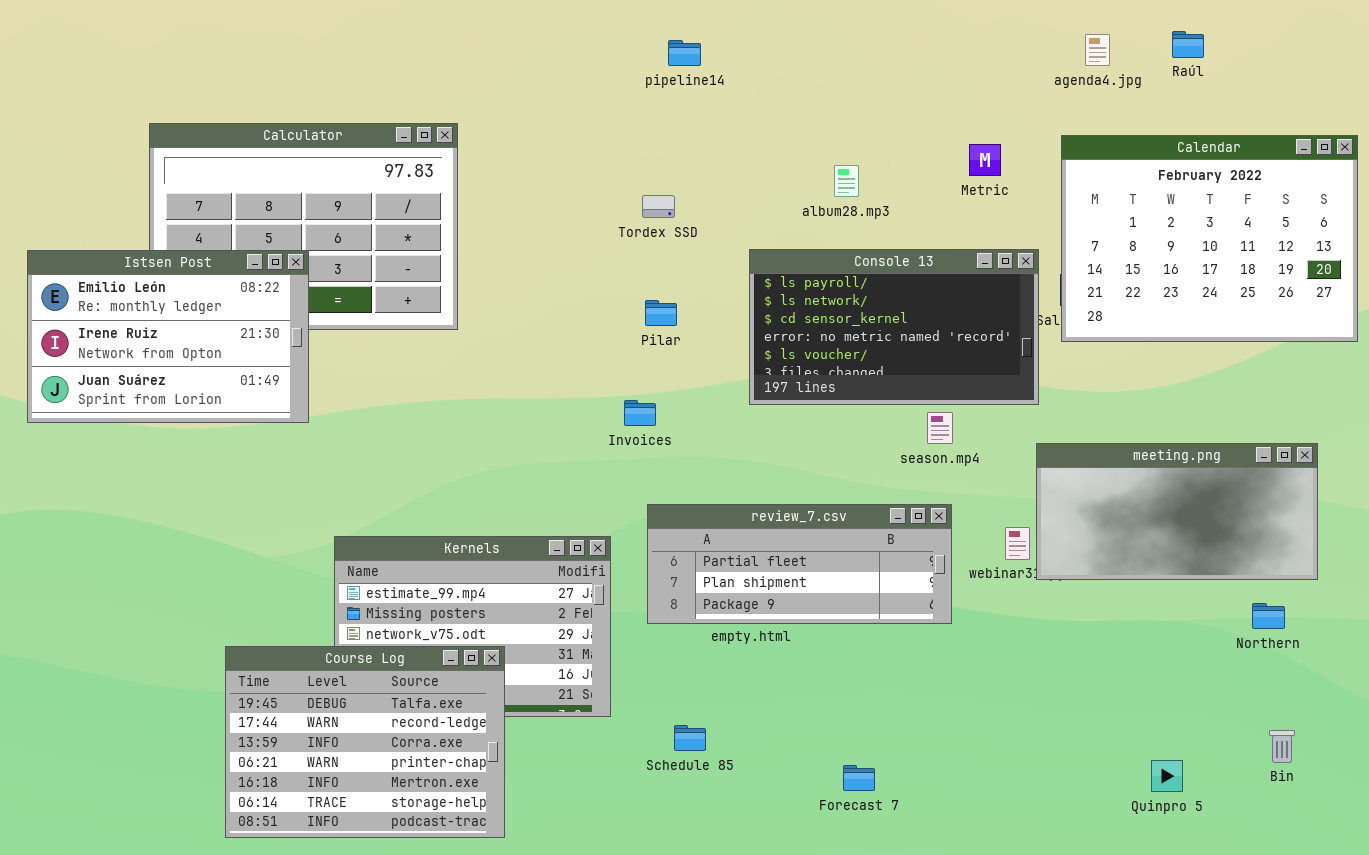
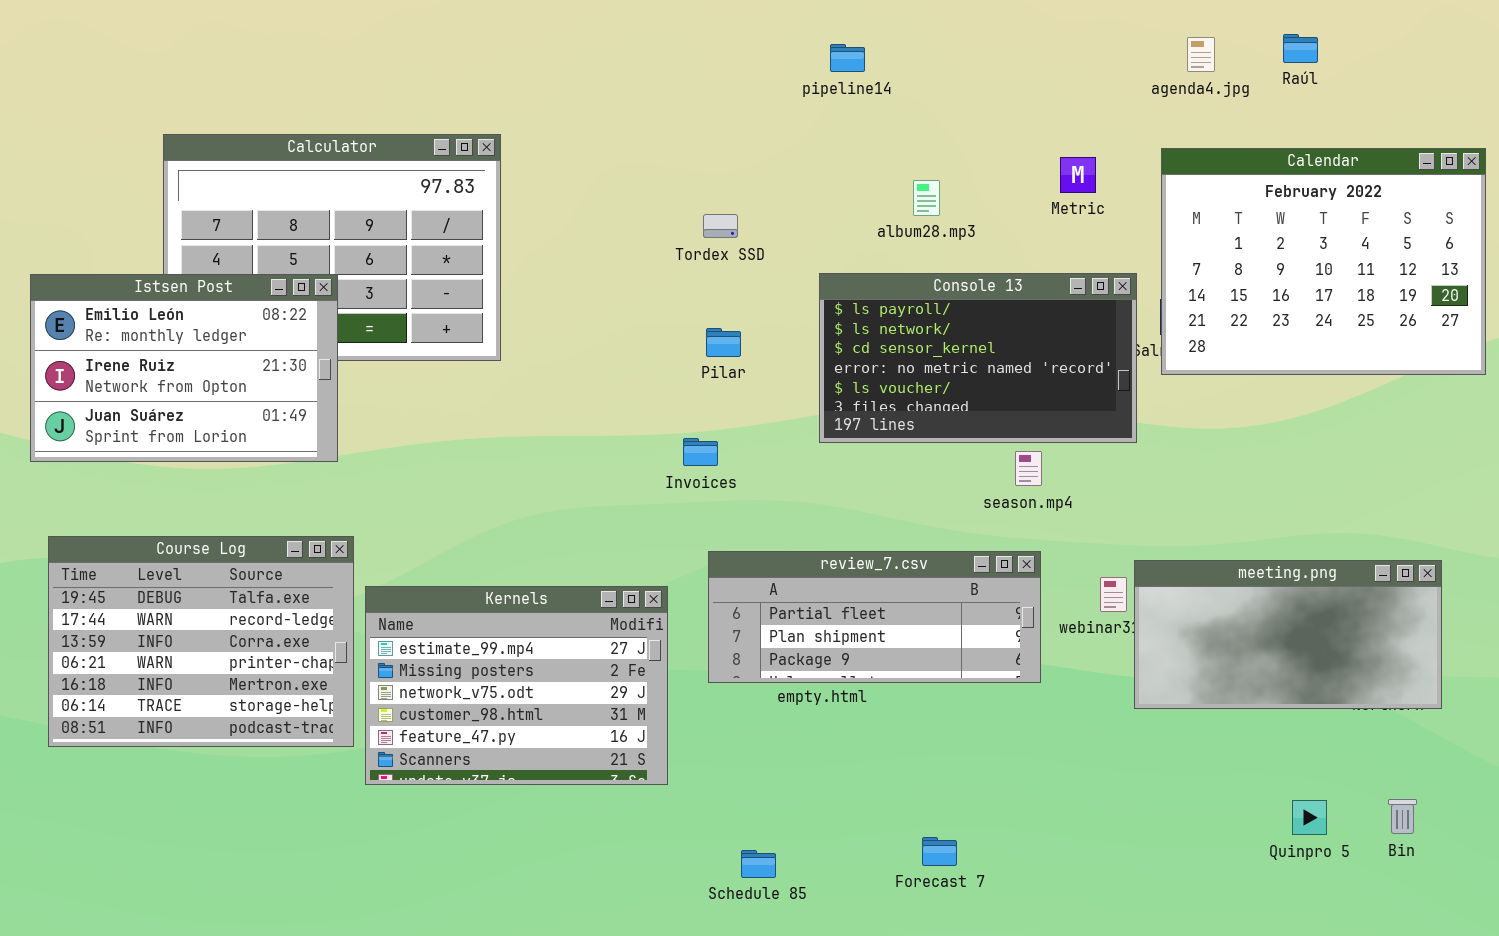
pipeline14: [668,40,701,66] -> [830,44,865,72], moved
meeting.png: [1036,443,1318,580] -> [1134,560,1442,709], moved
Course Log: [225,646,505,838] -> [48,536,354,747], moved
Schedule 85: [674,725,706,751] -> [741,850,776,878], moved
Quinpro 5: [1151,760,1183,792] -> [1292,800,1327,835], moved

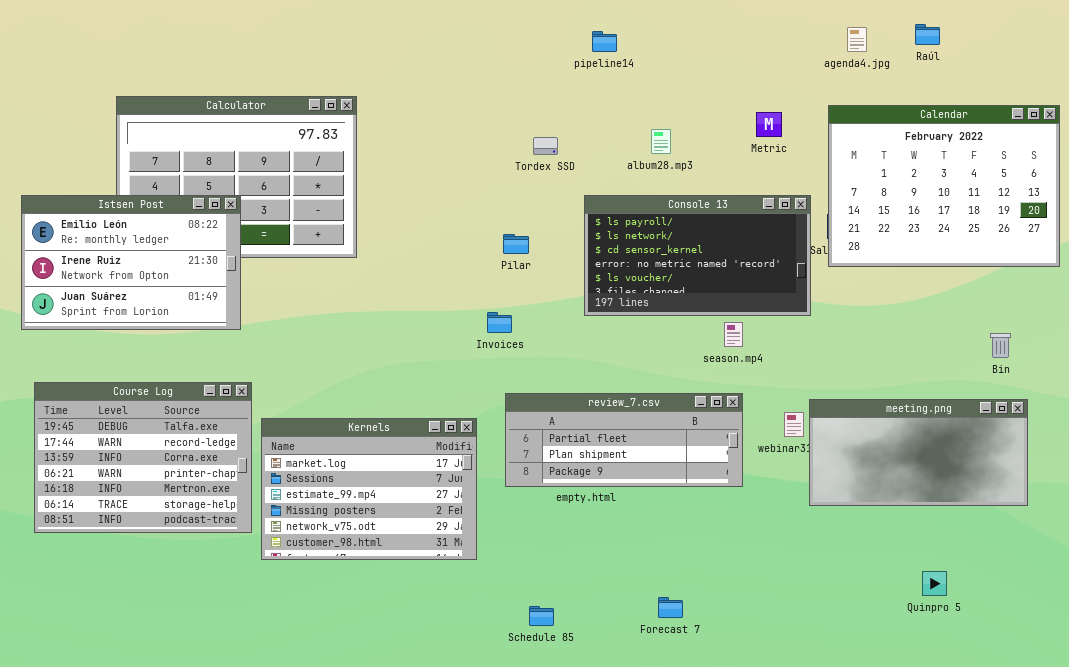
Tordex SSD: [703,214,738,238] -> [533,137,558,155], moved
Kernels: [365,586,668,785] -> [261,418,477,560], scrolled up 2 rows
Bin: [1388,799,1417,834] -> [990,333,1011,358], moved

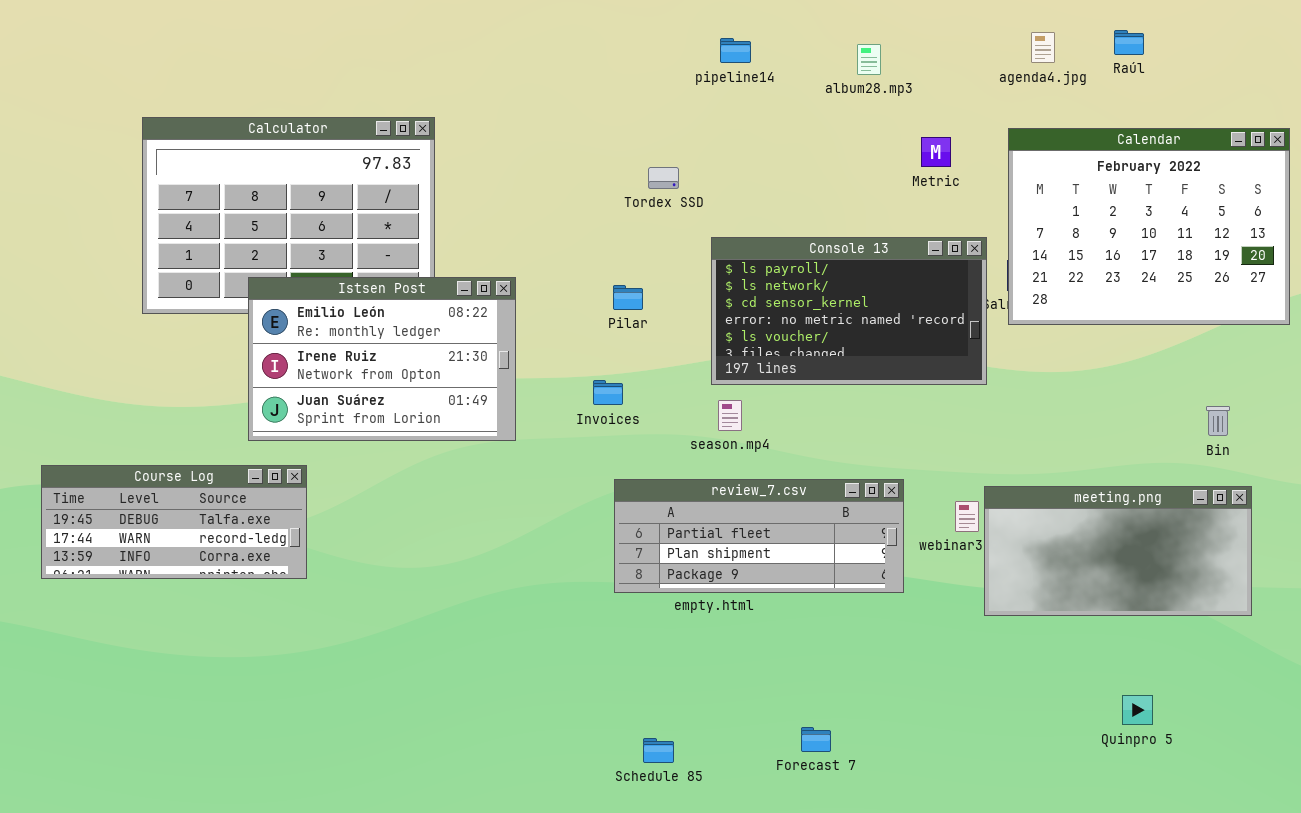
album28.mp3: [651,129,671,154] -> [857,44,881,75], moved
Istsen Post: [21,195,241,330] -> [248,277,516,441], moved
season.mp4: [724,322,743,347] -> [718,400,742,431], moved
Course Log: [34,382,252,533] -> [41,465,307,579], resized
Kernels: [261,418,477,560] -> none, closed

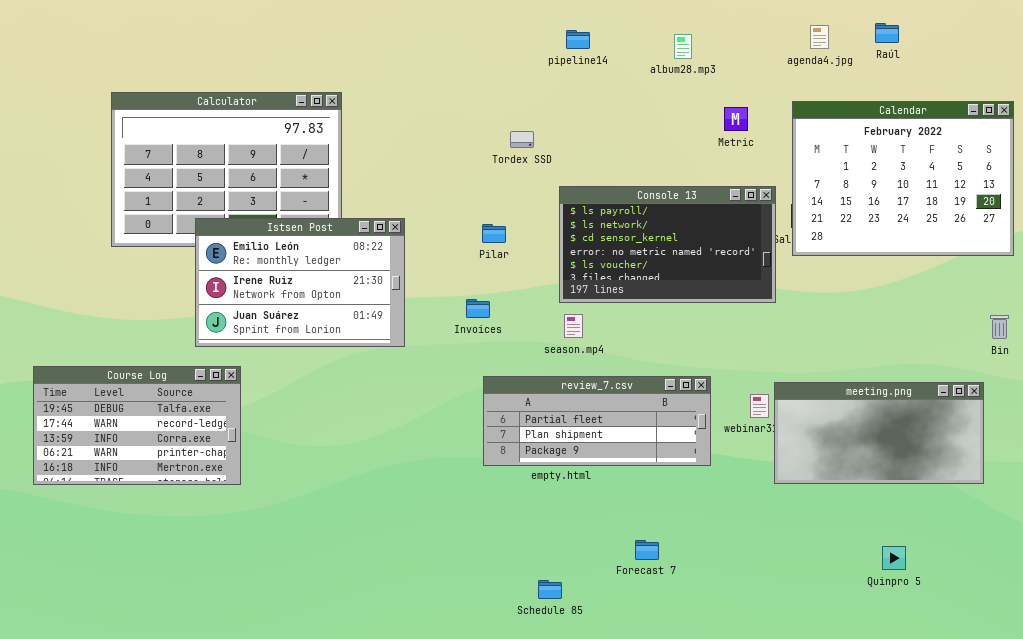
Bin: [1206,406,1230,436] -> [990,315,1009,339], moved
Course Log: [41,465,307,579] -> [33,366,241,485], resized
Forecast 7: [801,727,831,752] -> [635,540,659,560], moved
Schedule 85: [643,738,674,763] -> [538,580,562,599], moved

